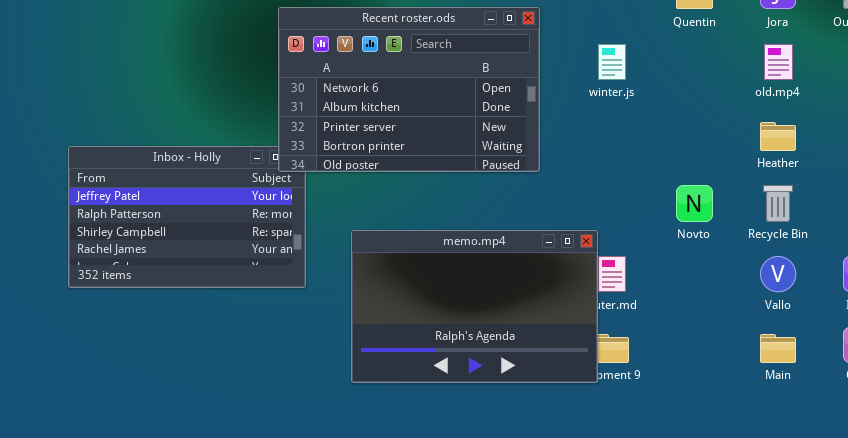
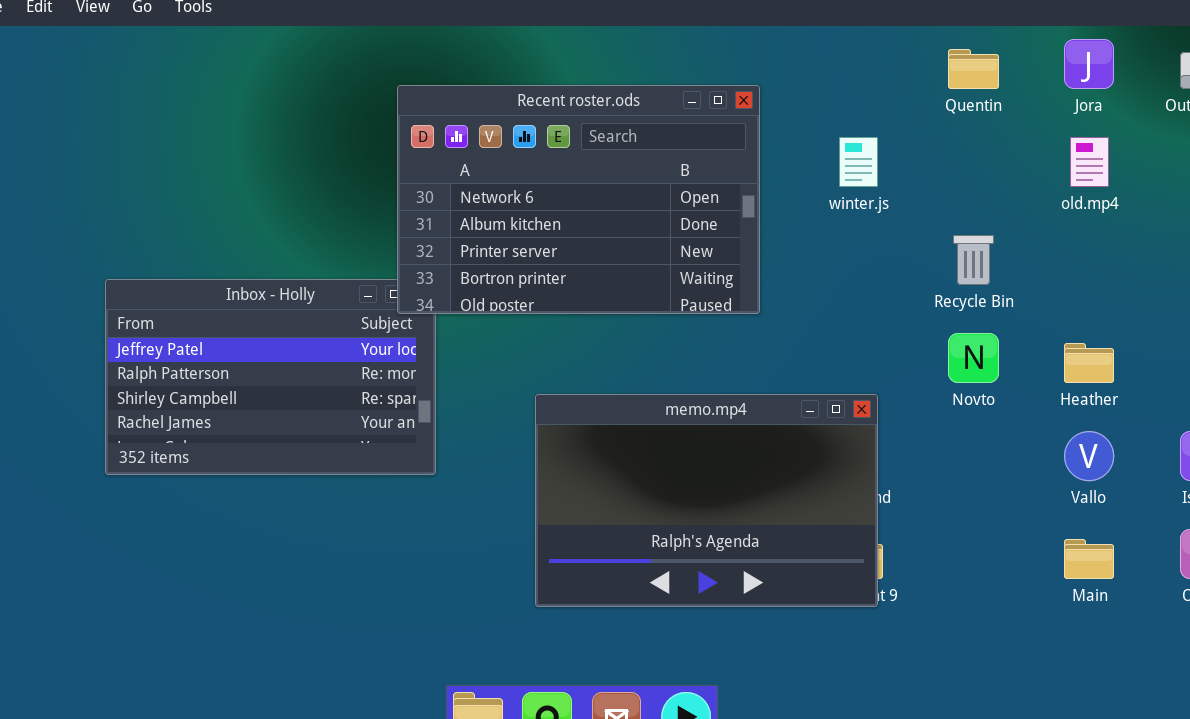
Heather: [760,122,796,151] -> [1064,343,1114,383], moved
Recycle Bin: [763,185,793,222] -> [953,235,994,285], moved
memo.mp4: [351,230,598,383] -> [535,394,878,607], moved

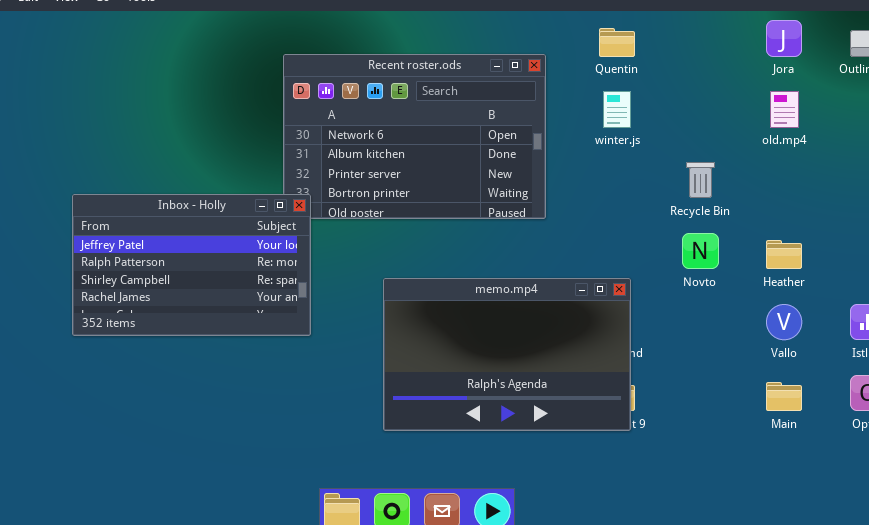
Quentin: [948,49,999,89] -> [599,28,635,57], moved
Inbox - Holly: [105,279,436,475] -> [72,194,311,336], raised

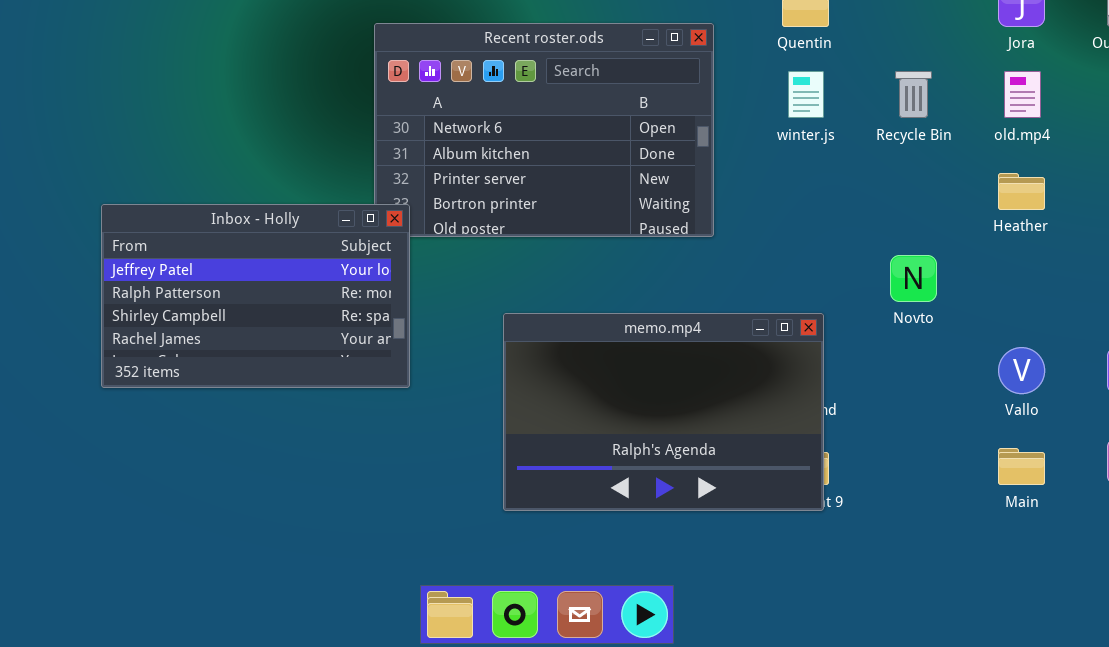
Recycle Bin: [686,162,715,198] -> [895,71,932,118], moved
Heather: [766,240,802,269] -> [998,173,1045,210], moved

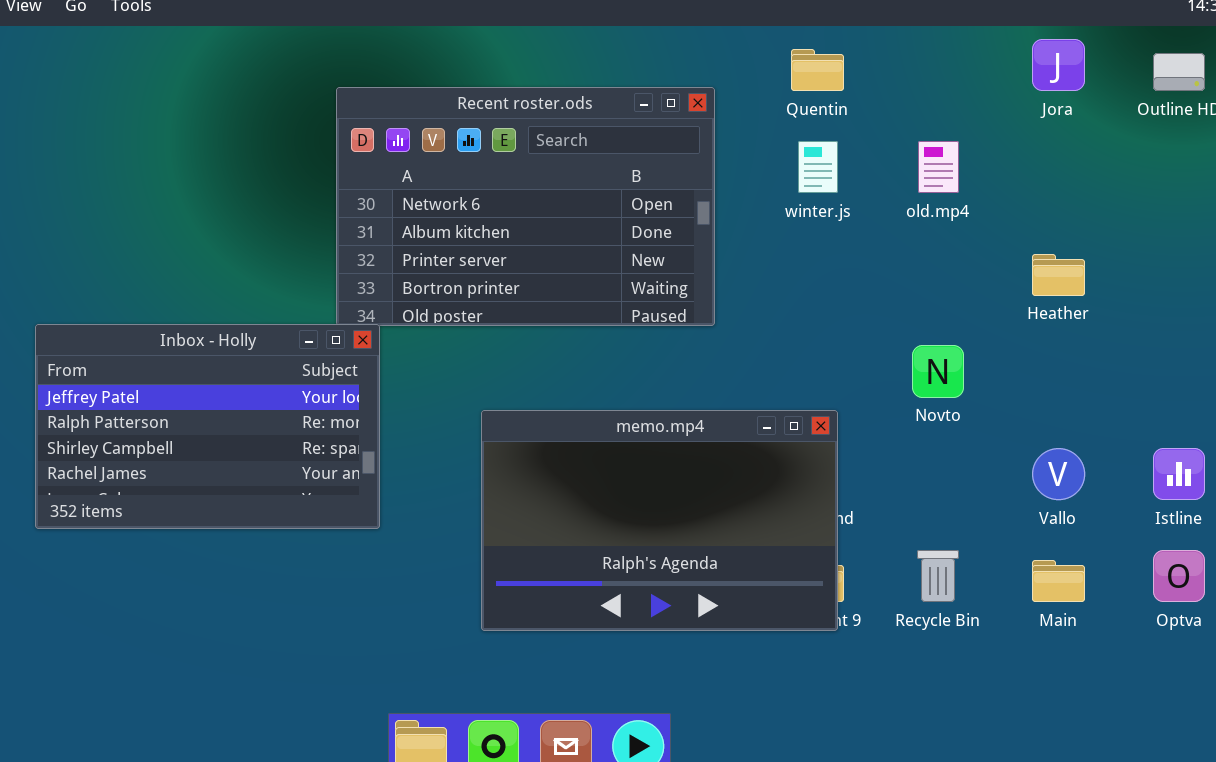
Recycle Bin: [895,71,932,118] -> [917,550,959,602], moved
old.mp4: [1004,71,1041,118] -> [918,141,959,193], moved
Inbox - Holly: [101,204,410,388] -> [35,324,380,529], moved

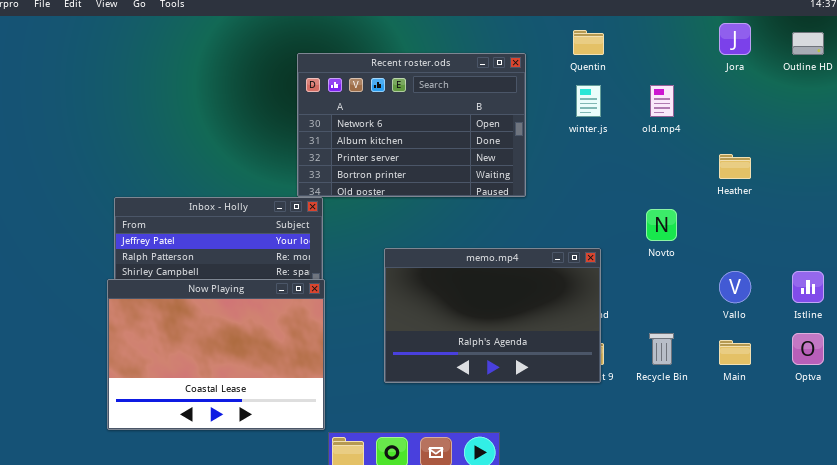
Now Playing: none -> [107,279,325,430], opened

